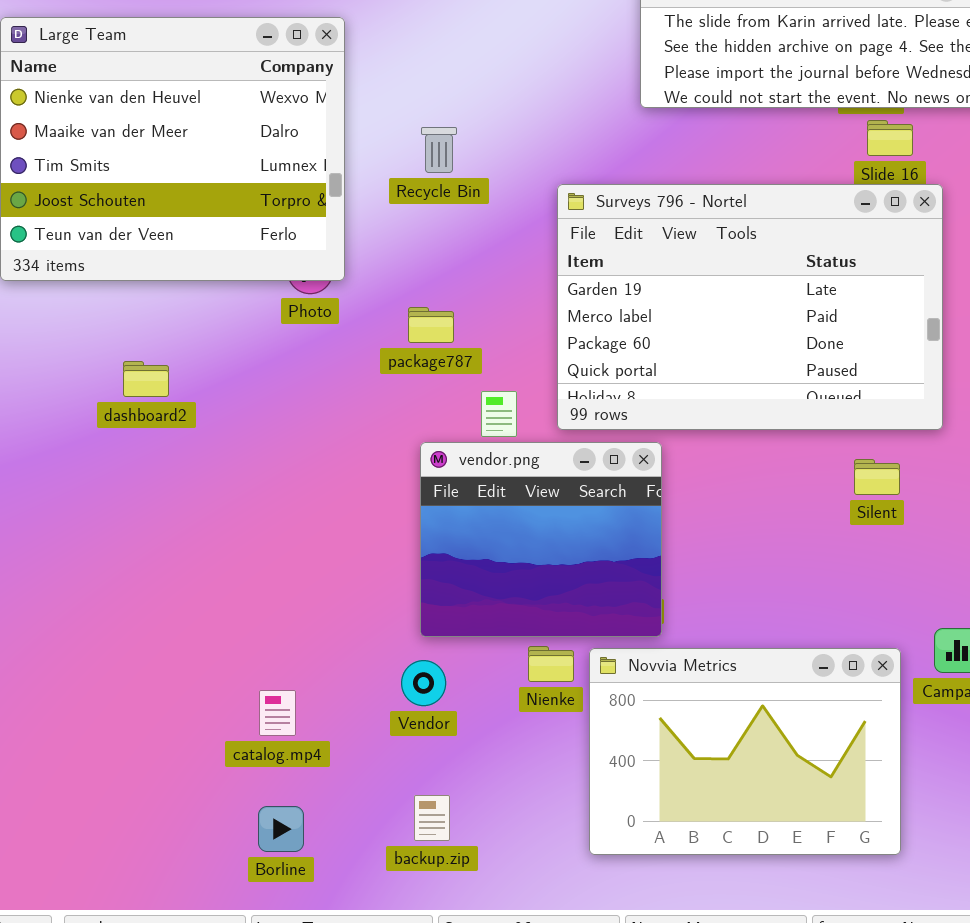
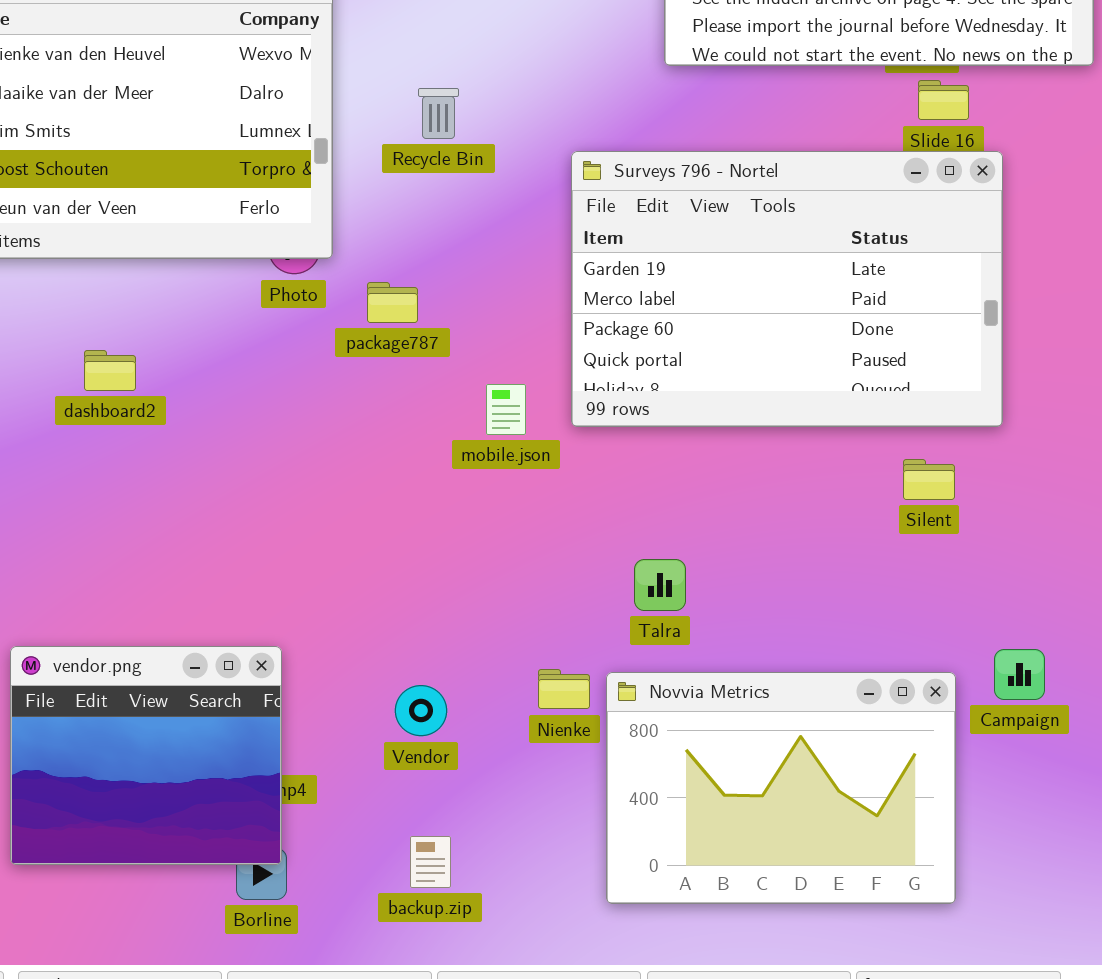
package787: [408,307,454,343] -> [367,282,418,323], moved
vendor.png: [420,442,662,637] -> [10,646,282,865], moved

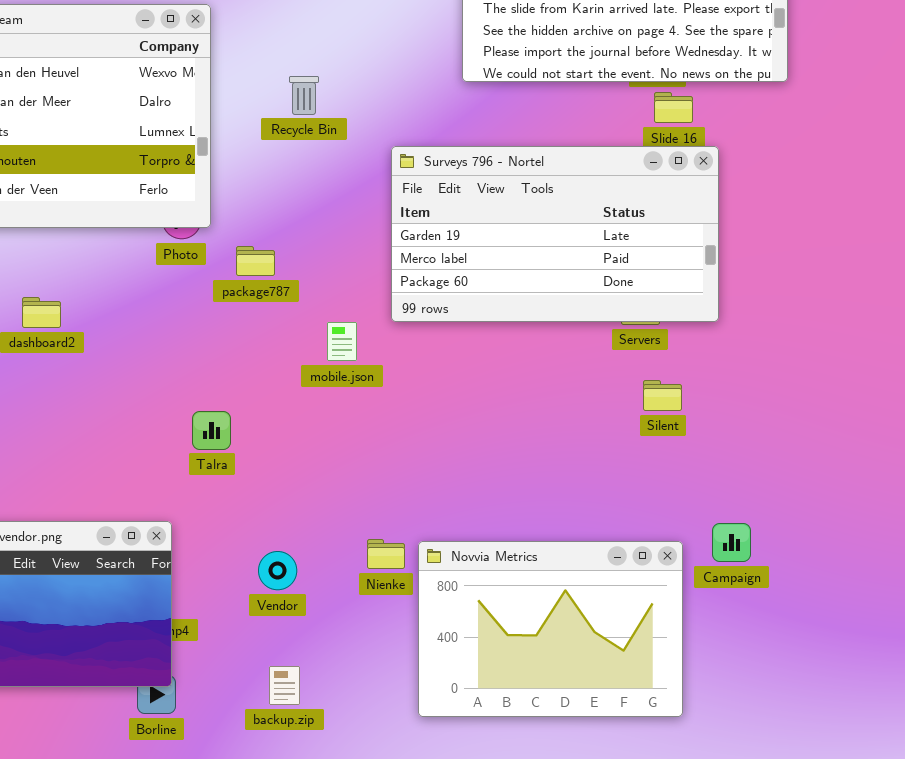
Recycle Bin: [418,88,459,139] -> [289,76,319,115], moved
Surveys 796 - Nortel: [571,151,1003,427] -> [391,146,719,322], resized
Talra: [634,559,686,611] -> [192,411,231,450], moved

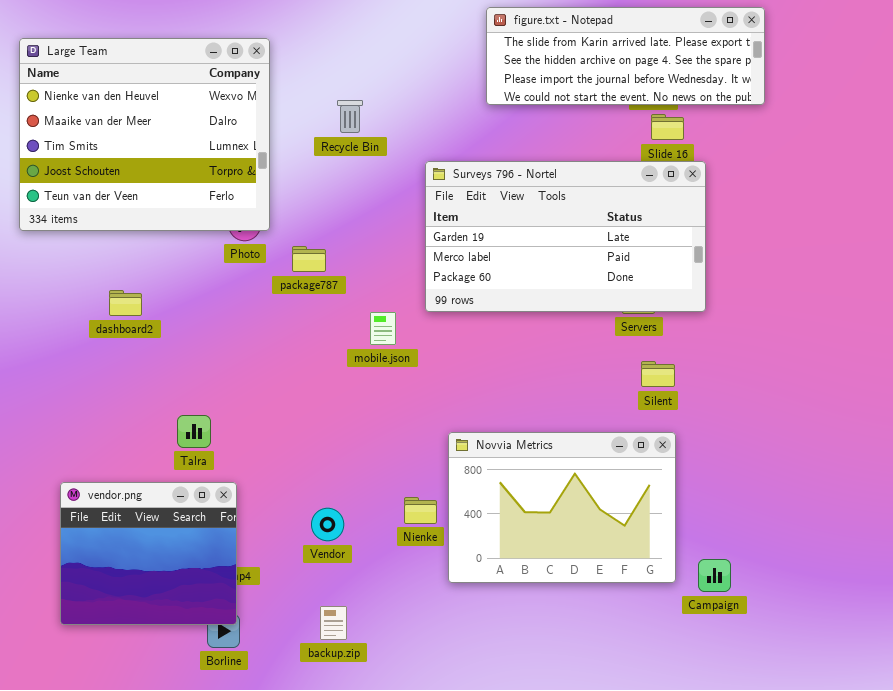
Talra: [192,411,231,450] -> [177,415,211,448], moved
Campaign: [712,523,751,562] -> [698,559,731,592], moved
Novvia Metrics: [418,541,683,717] -> [448,432,676,583], moved

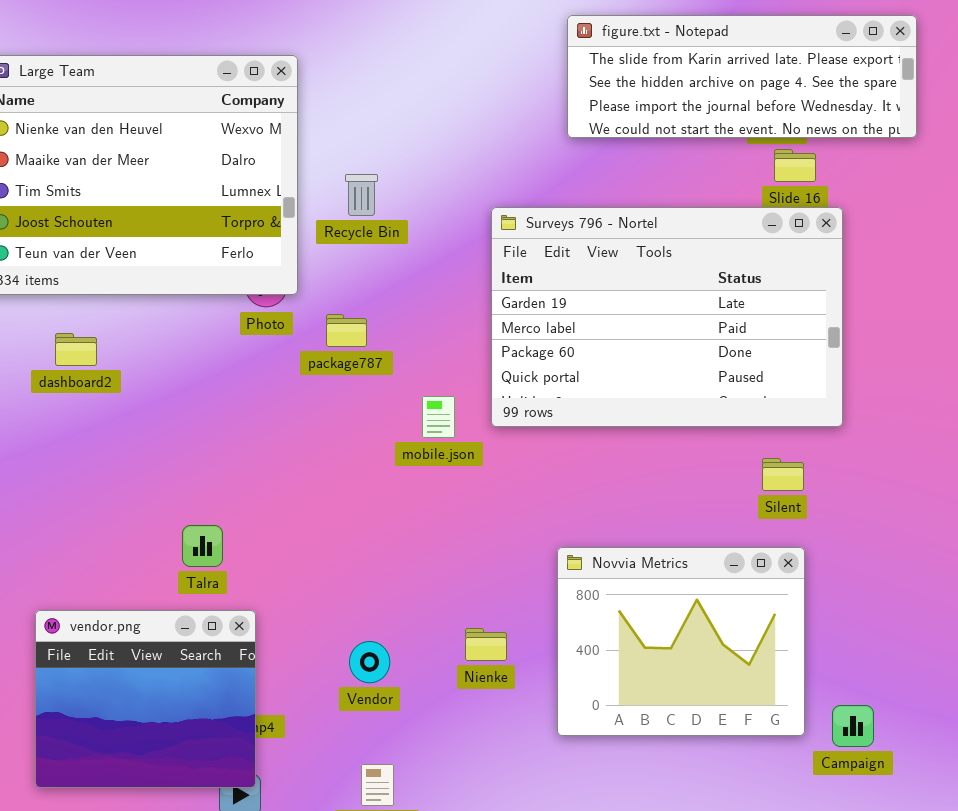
Recycle Bin: [337,100,363,133] -> [345,174,378,216], moved
Surveys 796 - Nortel: [425,161,706,312] -> [491,207,843,427], resized
dashboard2: [109,290,142,316] -> [55,333,97,366], moved
Novvia Metrics: [448,432,676,583] -> [557,547,805,736], resized

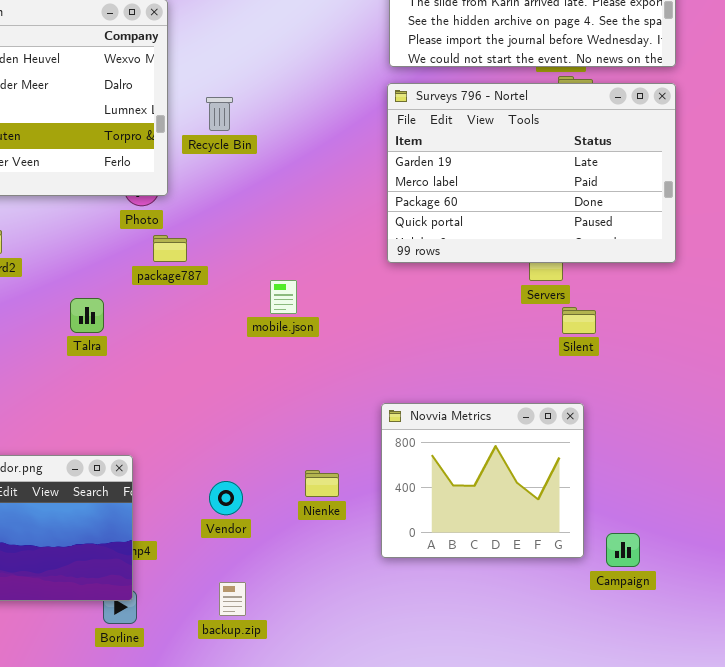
Surveys 796 - Nortel: [491,207,843,427] -> [387,83,676,263], moved
package787: [326,314,367,347] -> [153,235,187,262], moved
Silent: [762,458,804,491] -> [562,307,596,334], moved
Talra: [182,525,223,567] -> [70,298,104,333], moved

